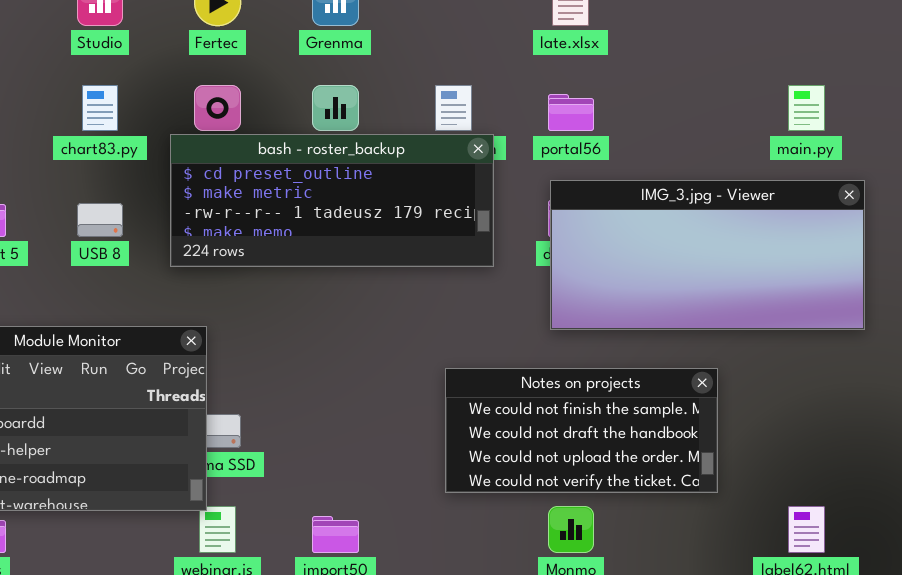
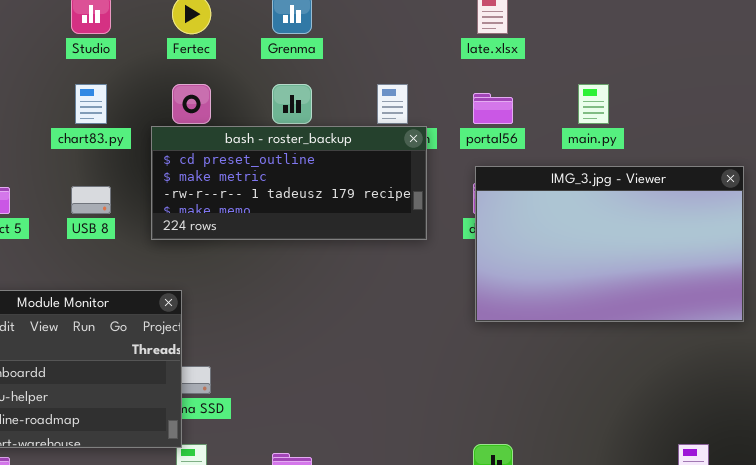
main.py: [788,85,825,131] -> [578,84,609,124], moved
IMG_3.jpg - Viewer: [550,180,865,330] -> [475,166,744,322], resized
Notes on projects: [445,368,718,493] -> none, closed

